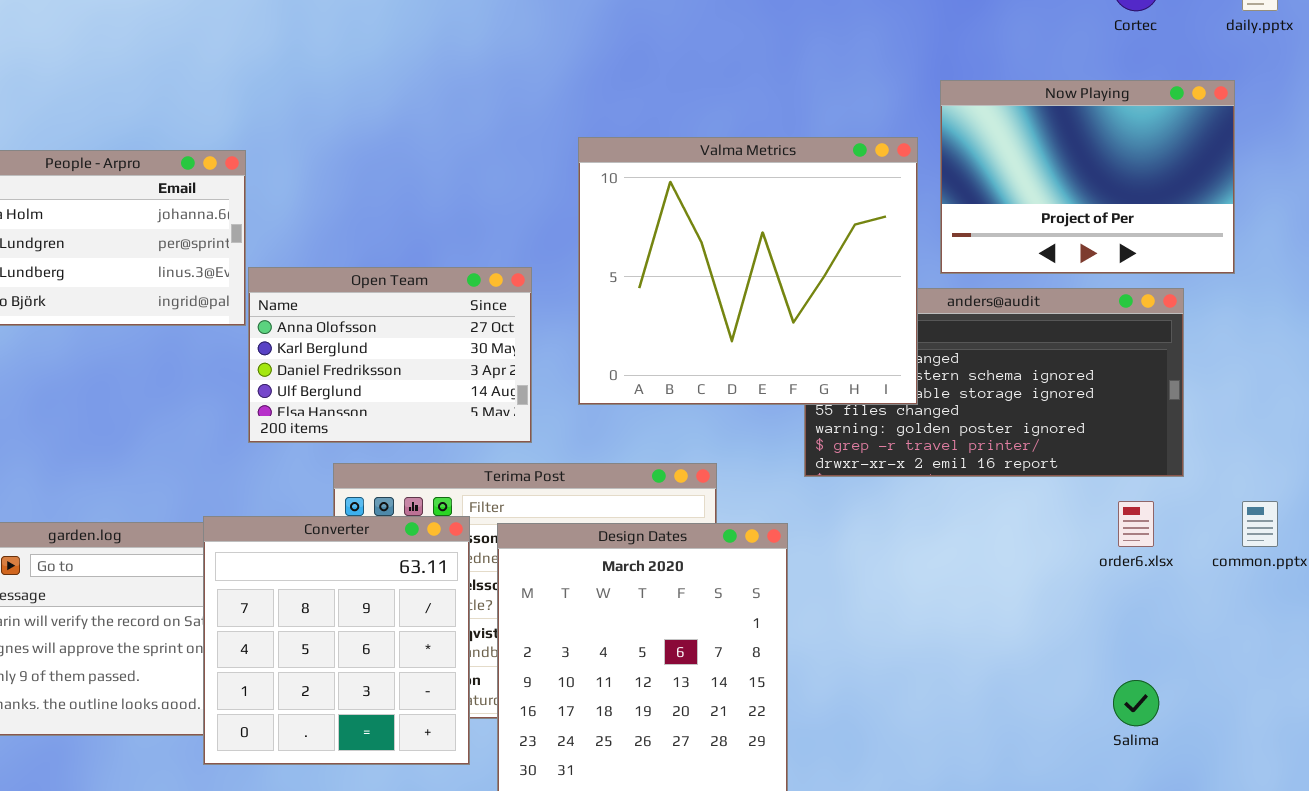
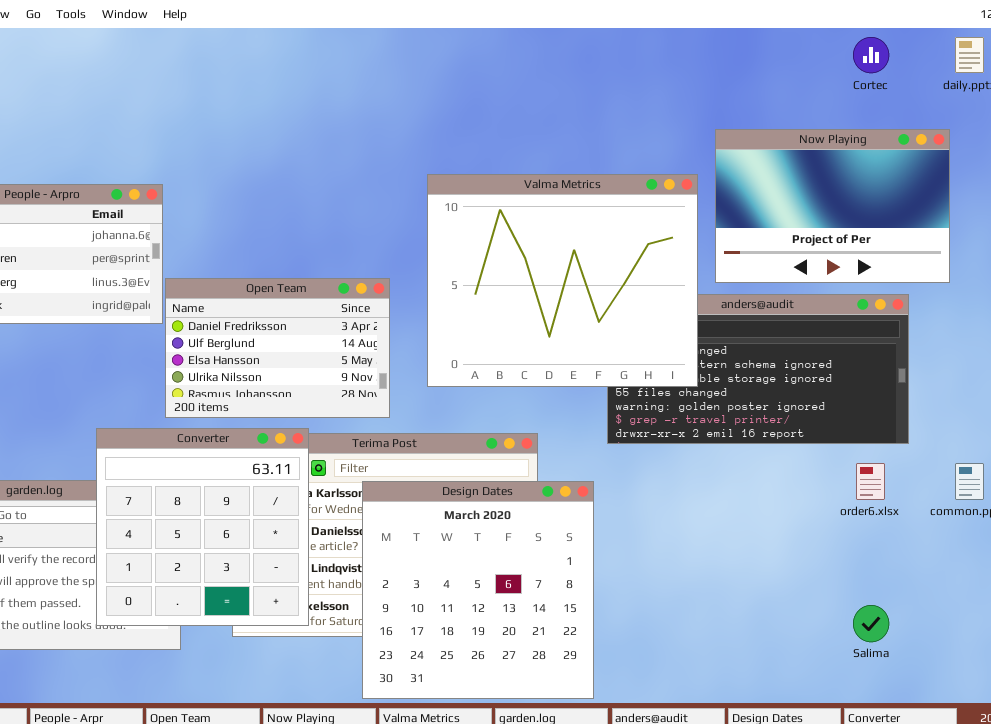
Open Team: [248,267,532,443] -> [165,278,390,418], scrolled down 2 rows
Converter: [203,516,470,765] -> [96,428,309,626], moved

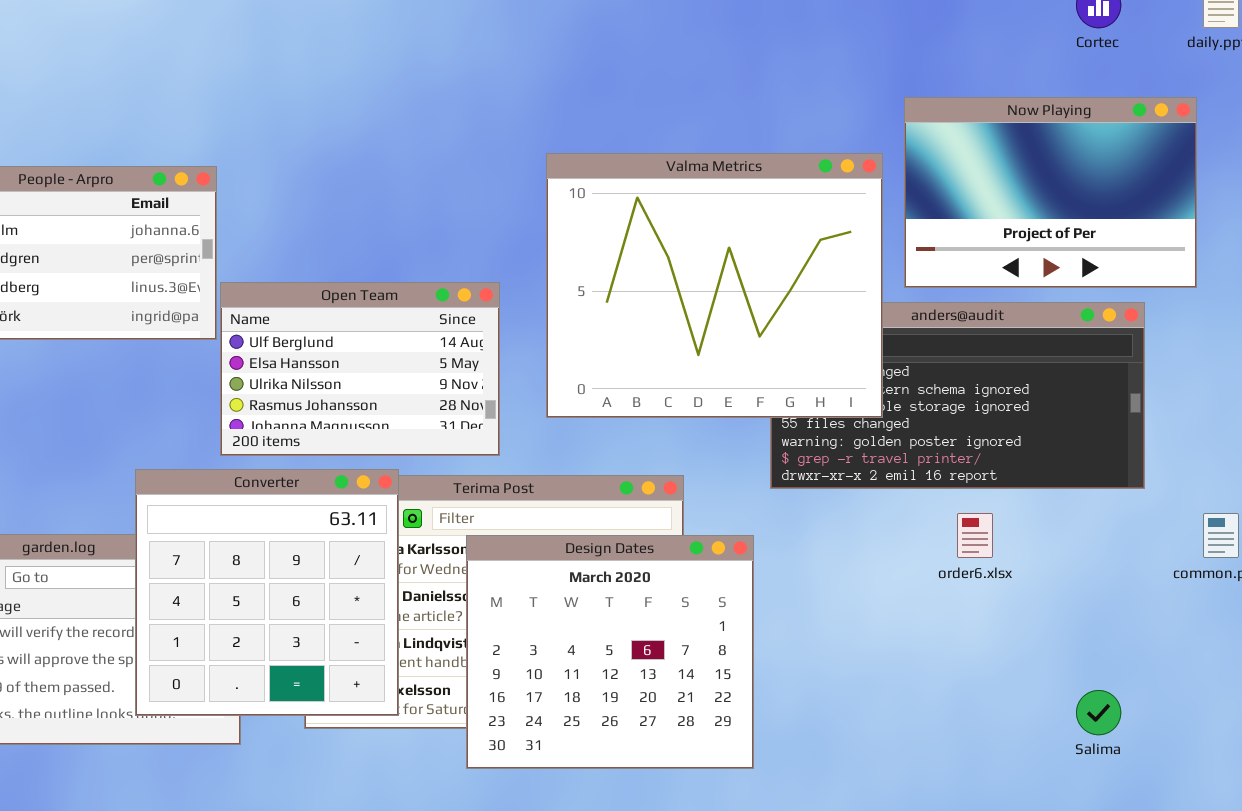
Open Team: [165,278,390,418] -> [220,282,500,456], scrolled down 1 row
order6.xlsx: [856,463,885,500] -> [957,513,993,558], moved
Design Dates: [362,481,594,699] -> [466,535,754,769], resized

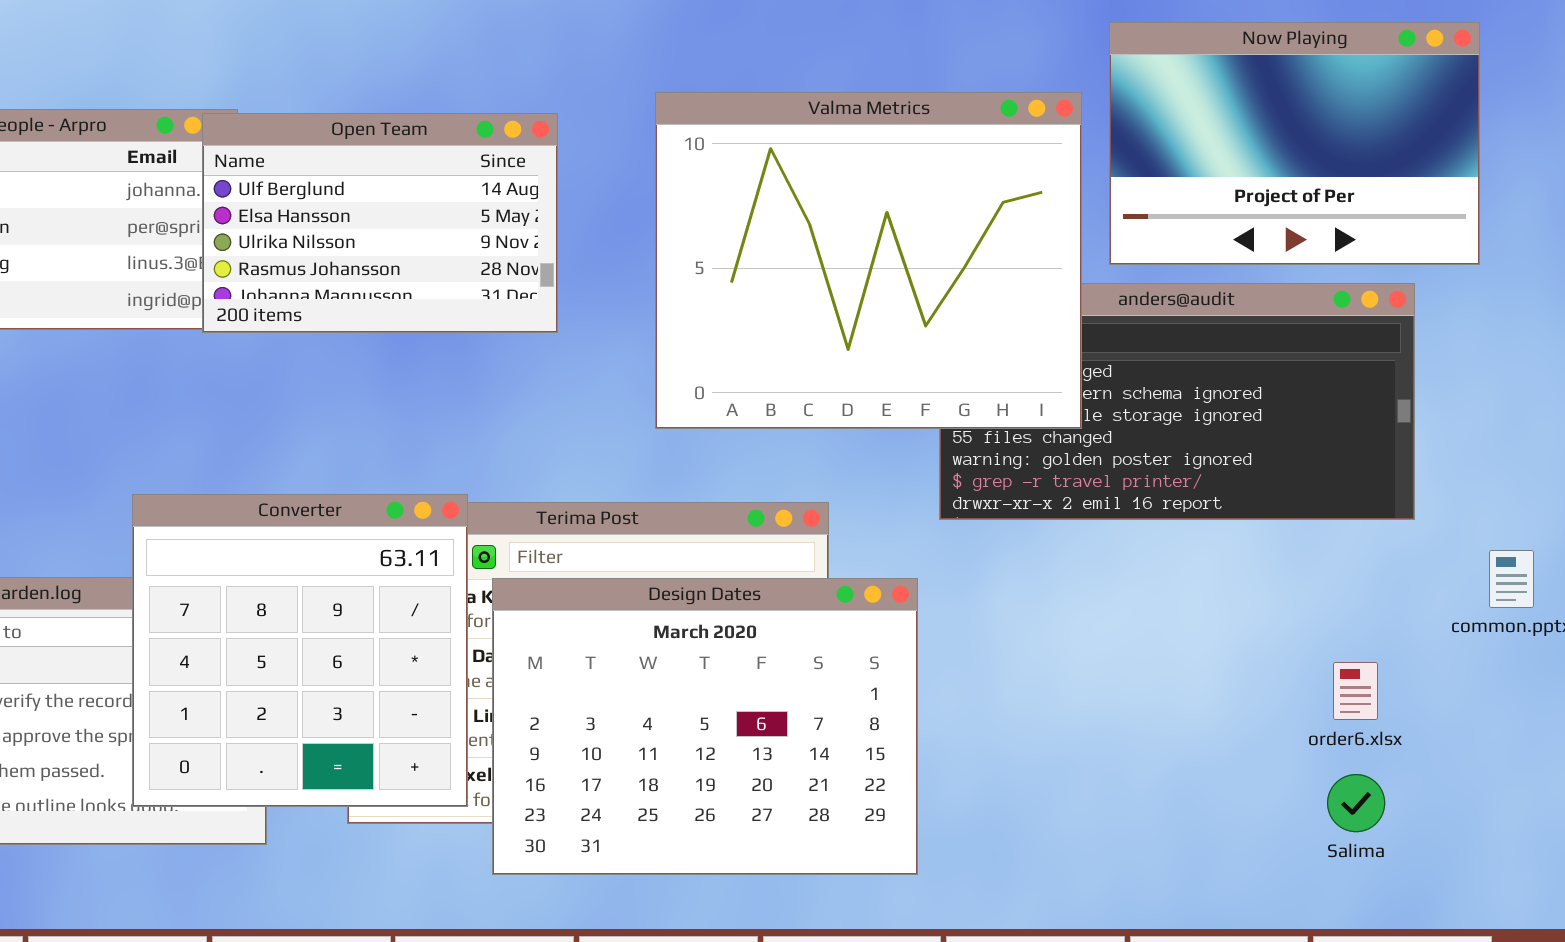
Open Team: [220,282,500,456] -> [202,113,558,333], moved
order6.xlsx: [957,513,993,558] -> [1333,662,1378,720], moved
Design Dates: [466,535,754,769] -> [492,578,918,875], resized

